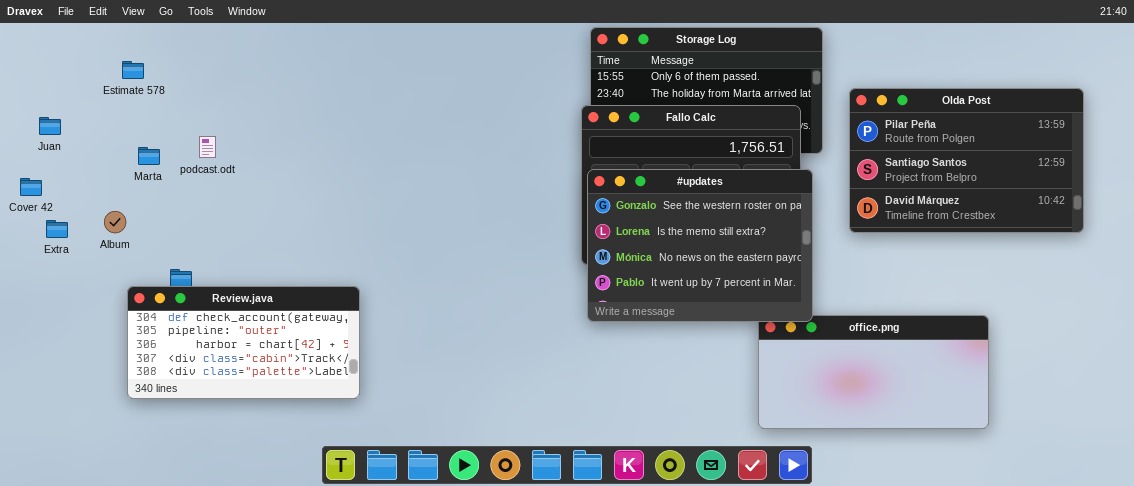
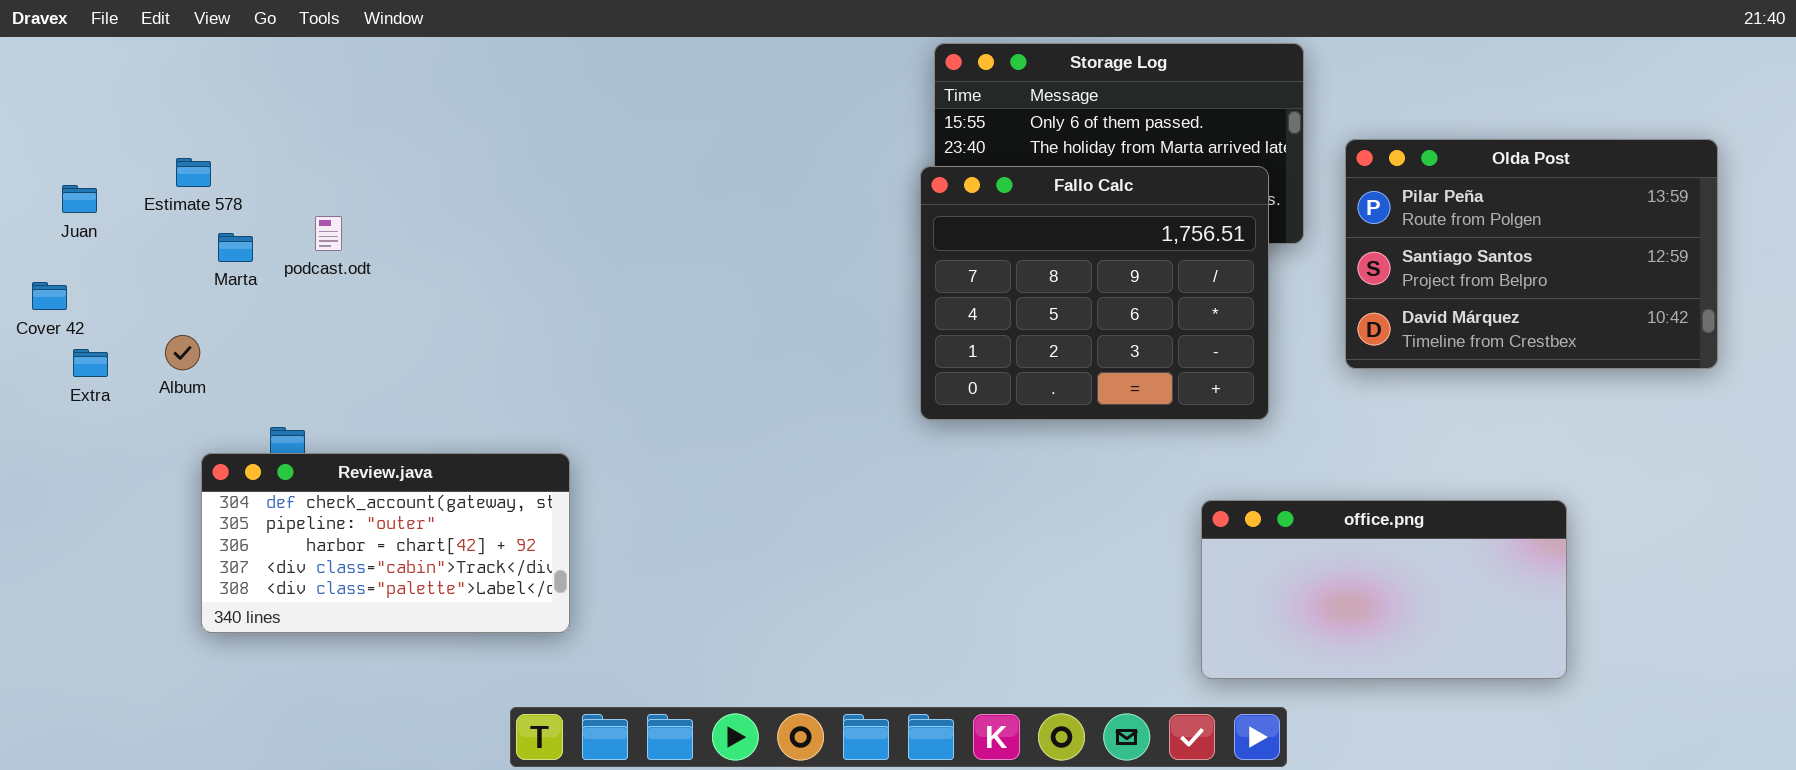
Estimate 578: [122,61,144,79] -> [176,158,211,187], moved
#updates: [587,169,813,322] -> none, closed

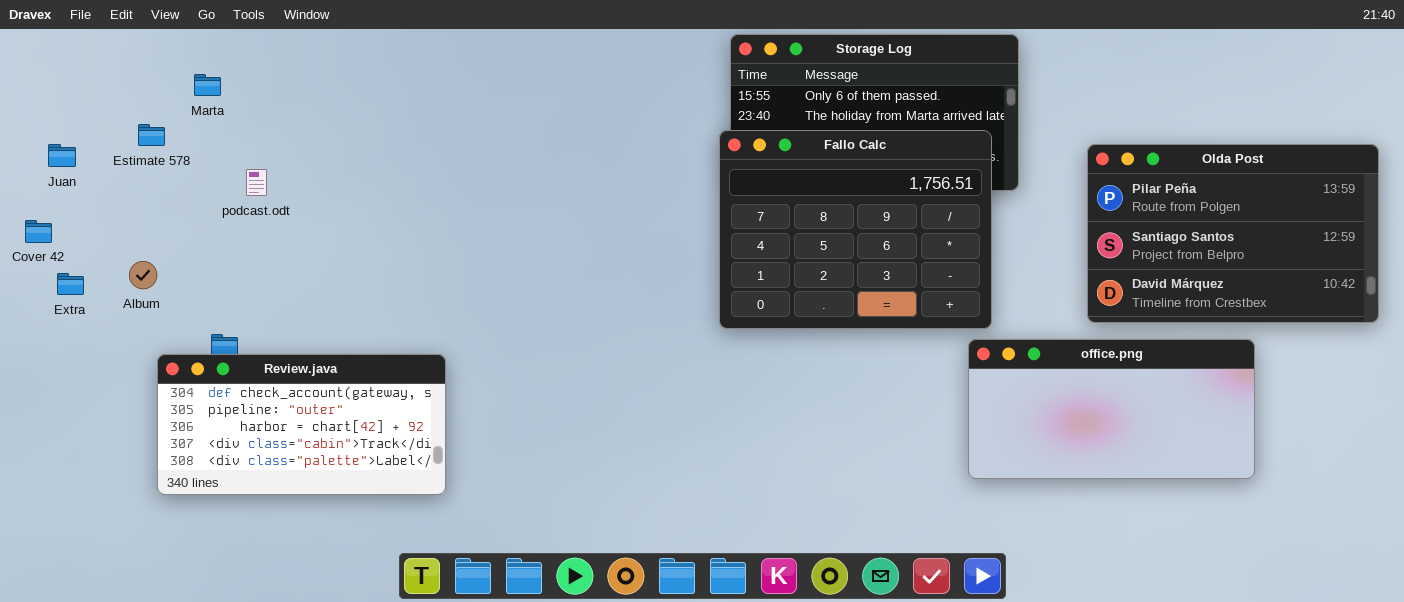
Olda Post: [1345,139,1718,369] -> [1087,144,1379,323], moved
Marta: [218,233,253,262] -> [194,74,221,96], moved
office.png: [1201,500,1567,679] -> [968,339,1255,479], moved

